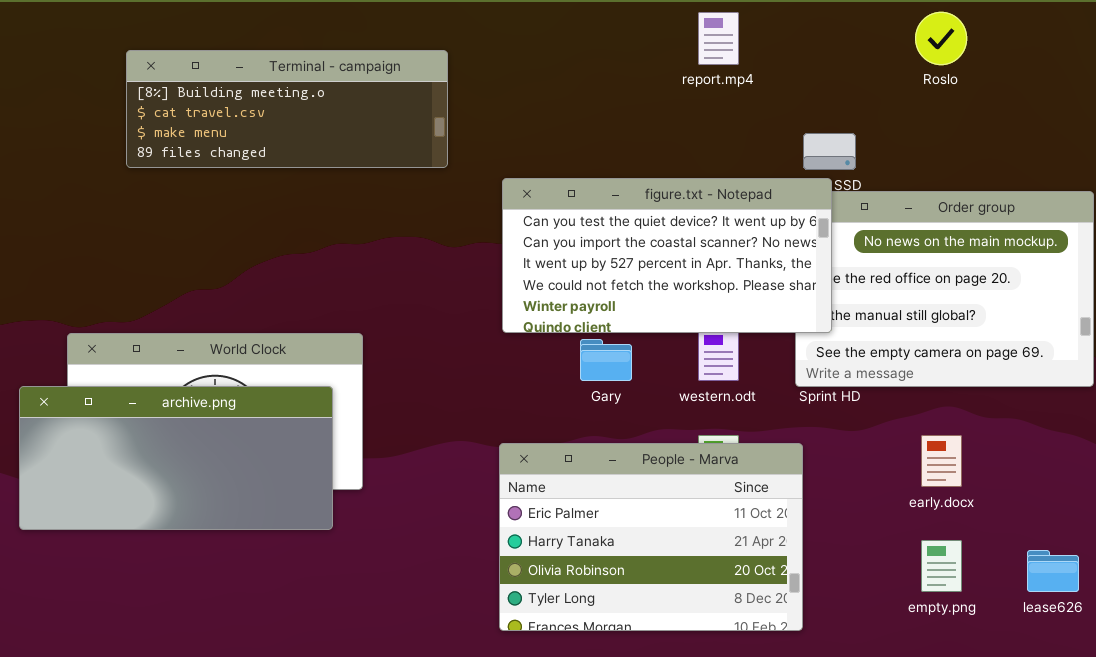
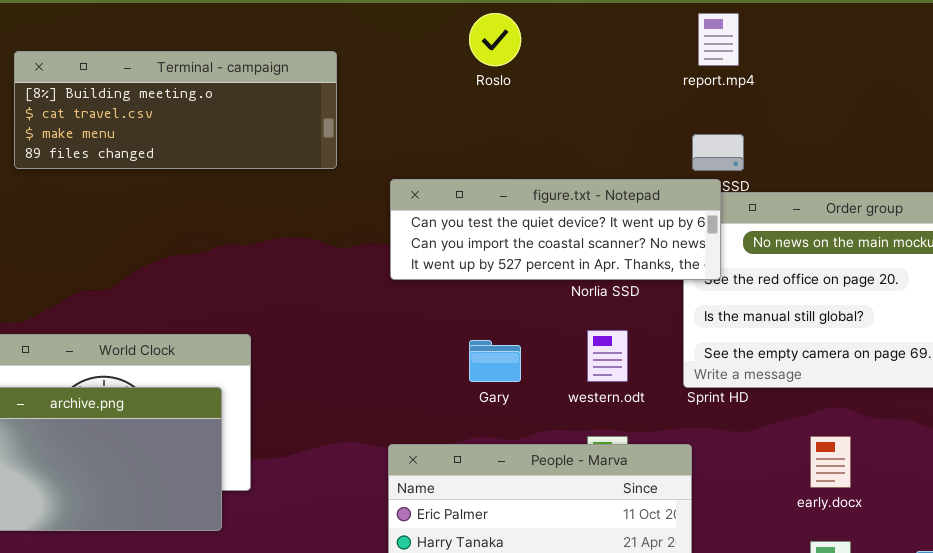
report.mp4: [698,12,739,65] -> [698,13,739,66], moved
Roslo: [915,12,967,65] -> [469,13,521,66], moved
figure.txt - Notepad: [502,178,832,333] -> [390,179,721,280], resized

